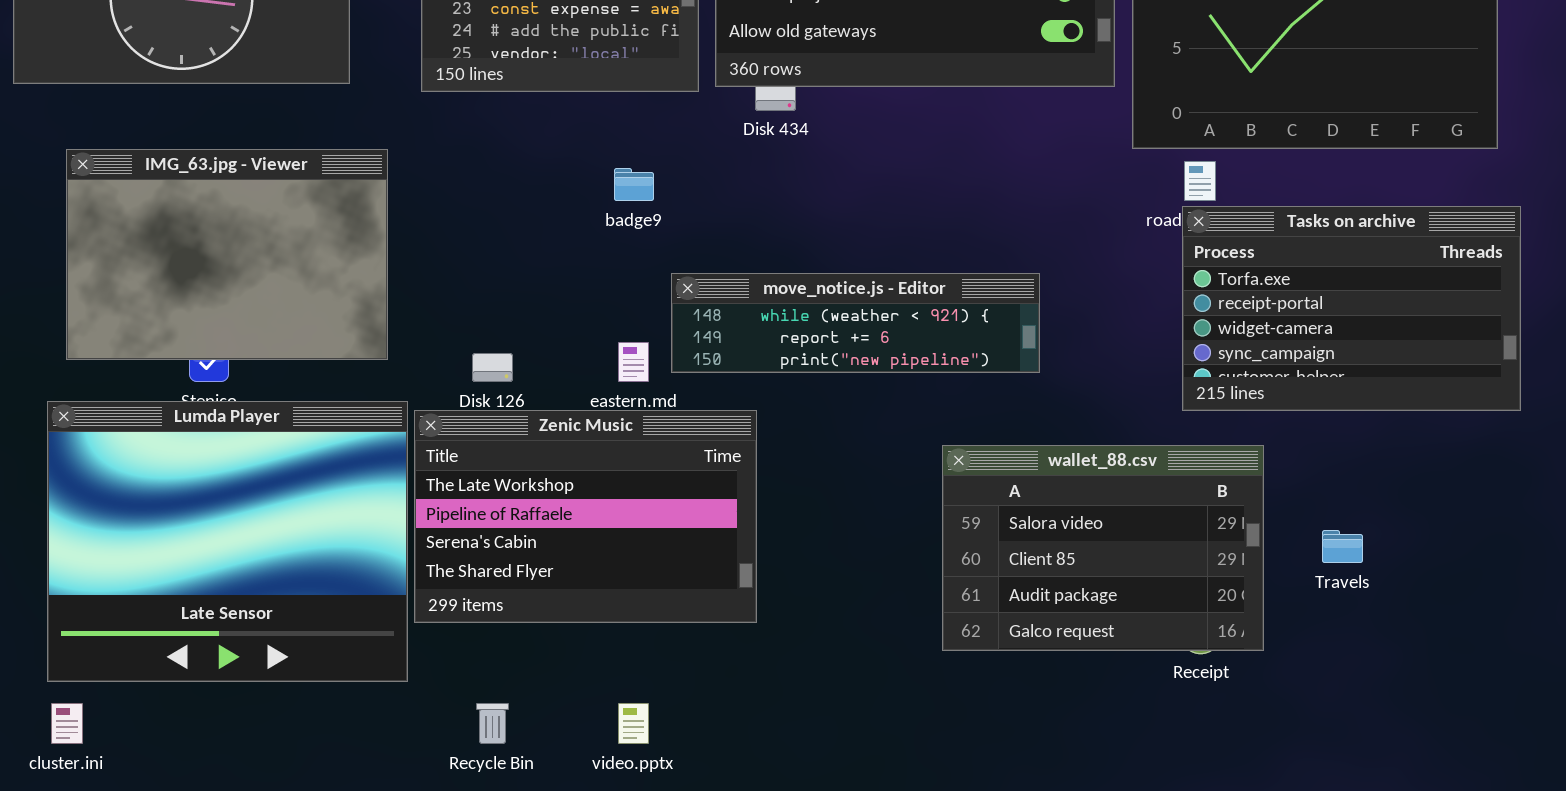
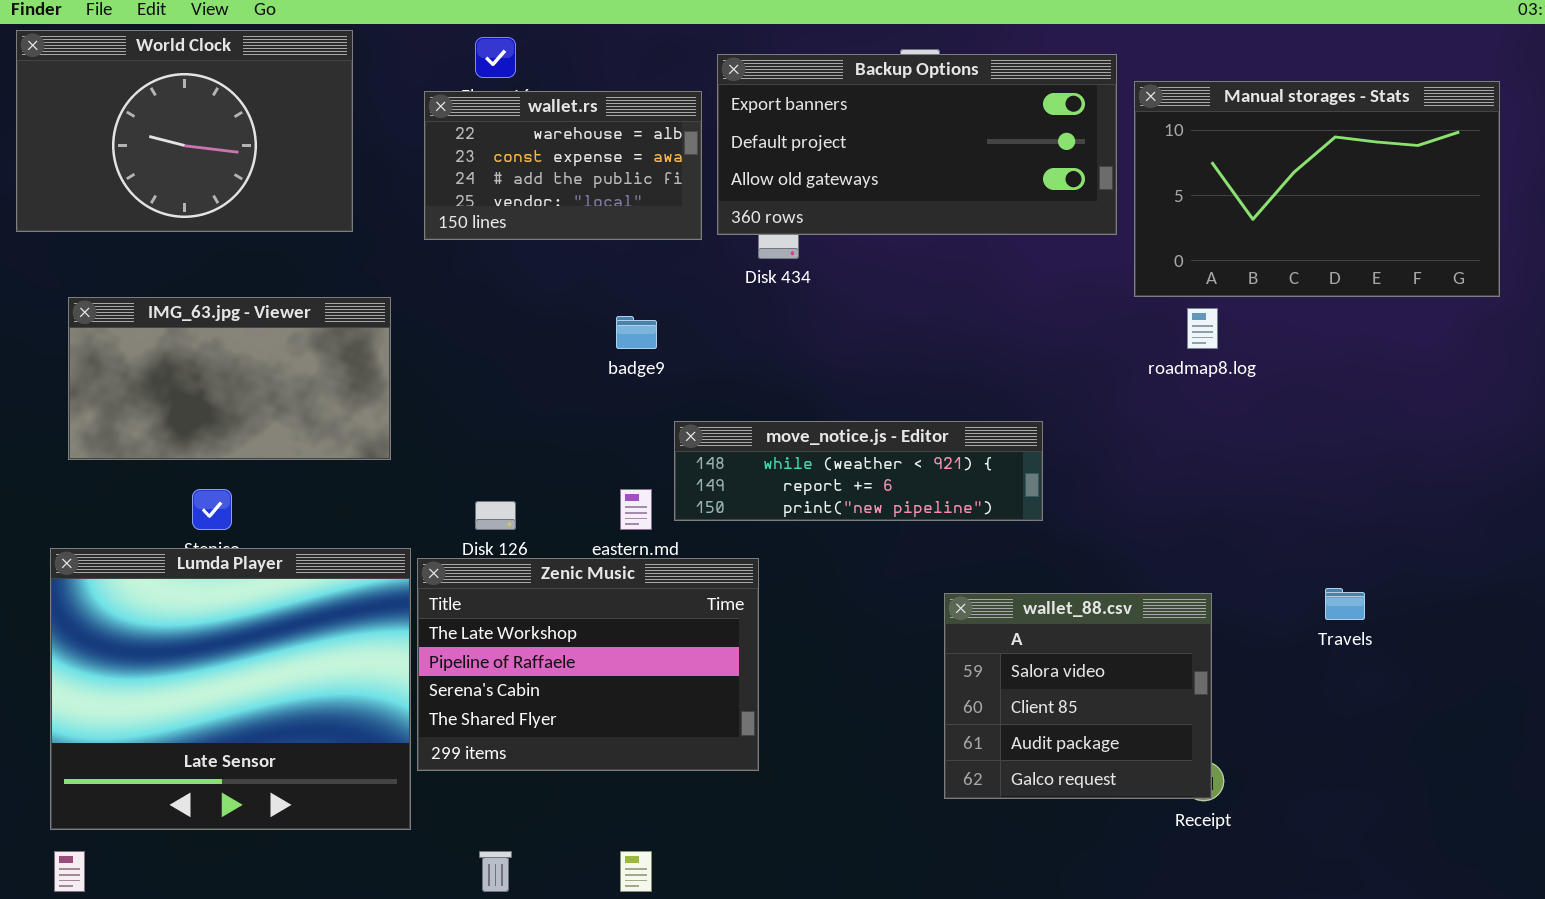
IMG_63.jpg - Viewer: [66,149,388,360] -> [68,297,391,460], resized
Tasks on archive: [1182,206,1521,411] -> none, closed
wallet_88.csv: [942,445,1264,651] -> [944,593,1212,799], resized
Travels: [1322,530,1363,563] -> [1325,588,1365,620], moved

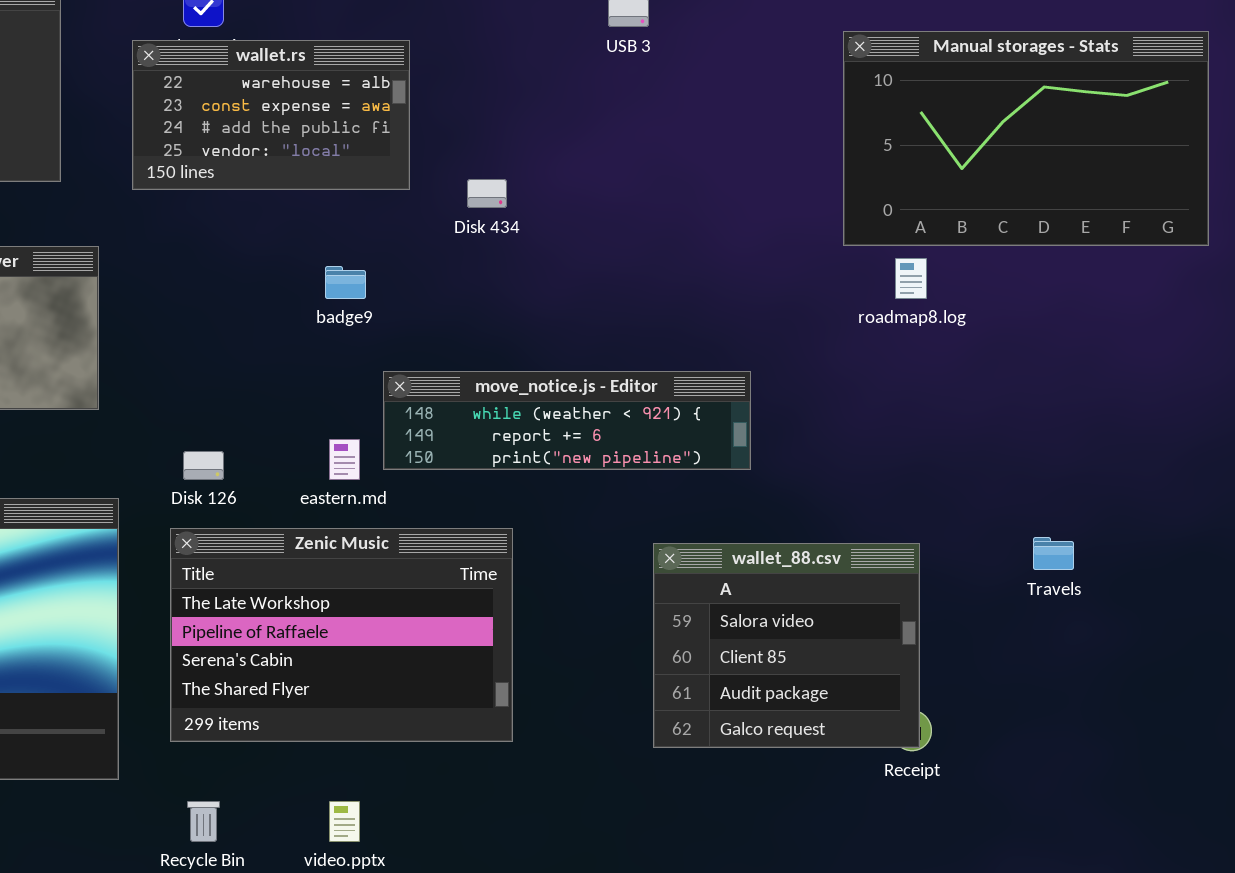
Backup Options: [717,54,1117,235] -> none, closed
Zenic Music: [417,558,759,771] -> [170,528,513,742], moved

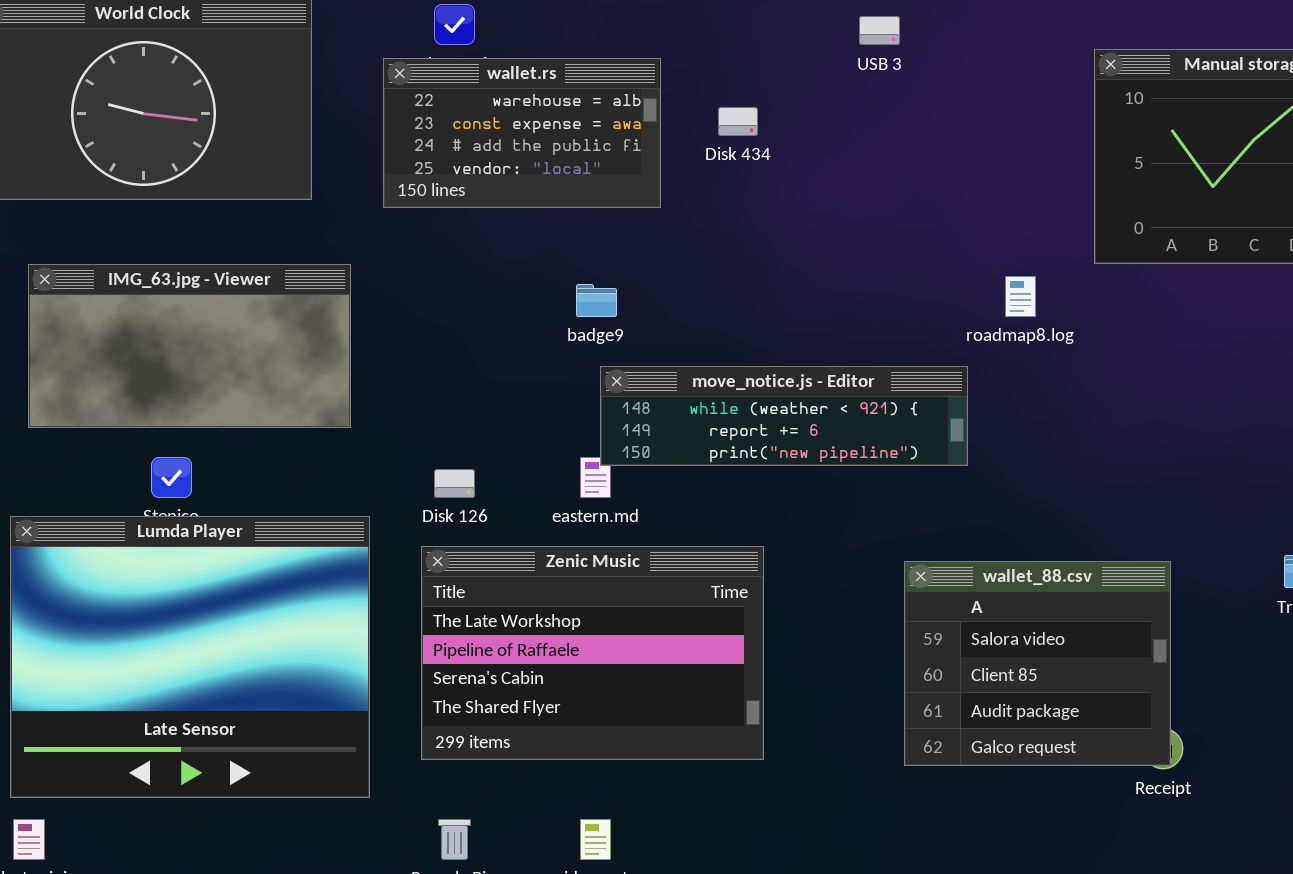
Disk 434: [467,179,507,208] -> [718,107,758,136], moved
roadmap8.log: [895,258,927,299] -> [1005,276,1036,317], moved
move_notice.js - Editor: [383,371,751,470] -> [600,366,968,466], moved

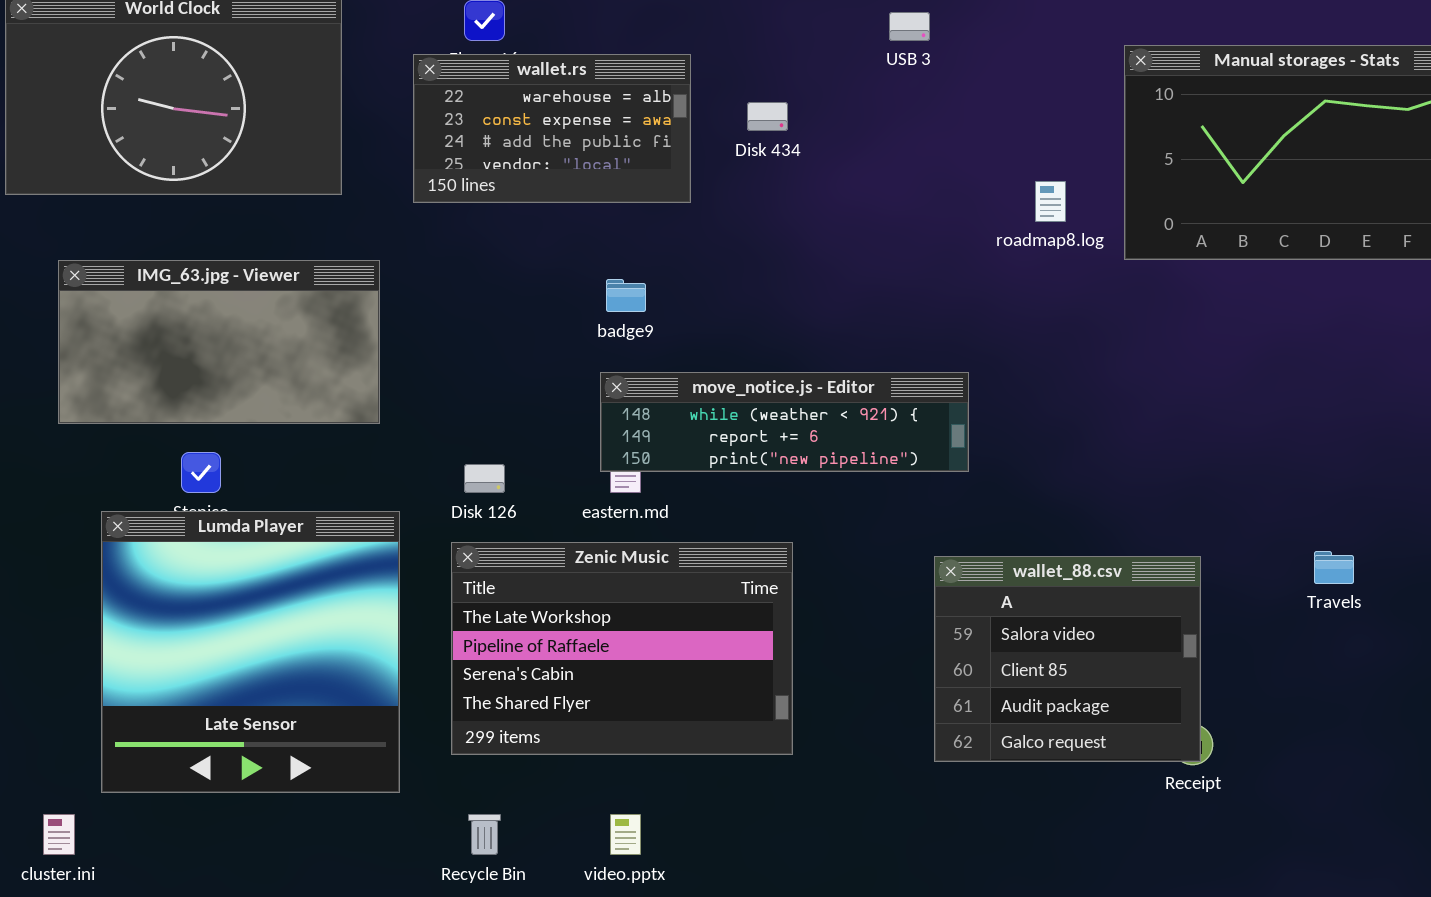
roadmap8.log: [1005,276,1036,317] -> [1035,181,1066,222], moved
move_notice.js - Editor: [600,366,968,466] -> [600,372,969,472], moved
Lumda Player: [10,516,370,798] -> [101,511,400,793], resized

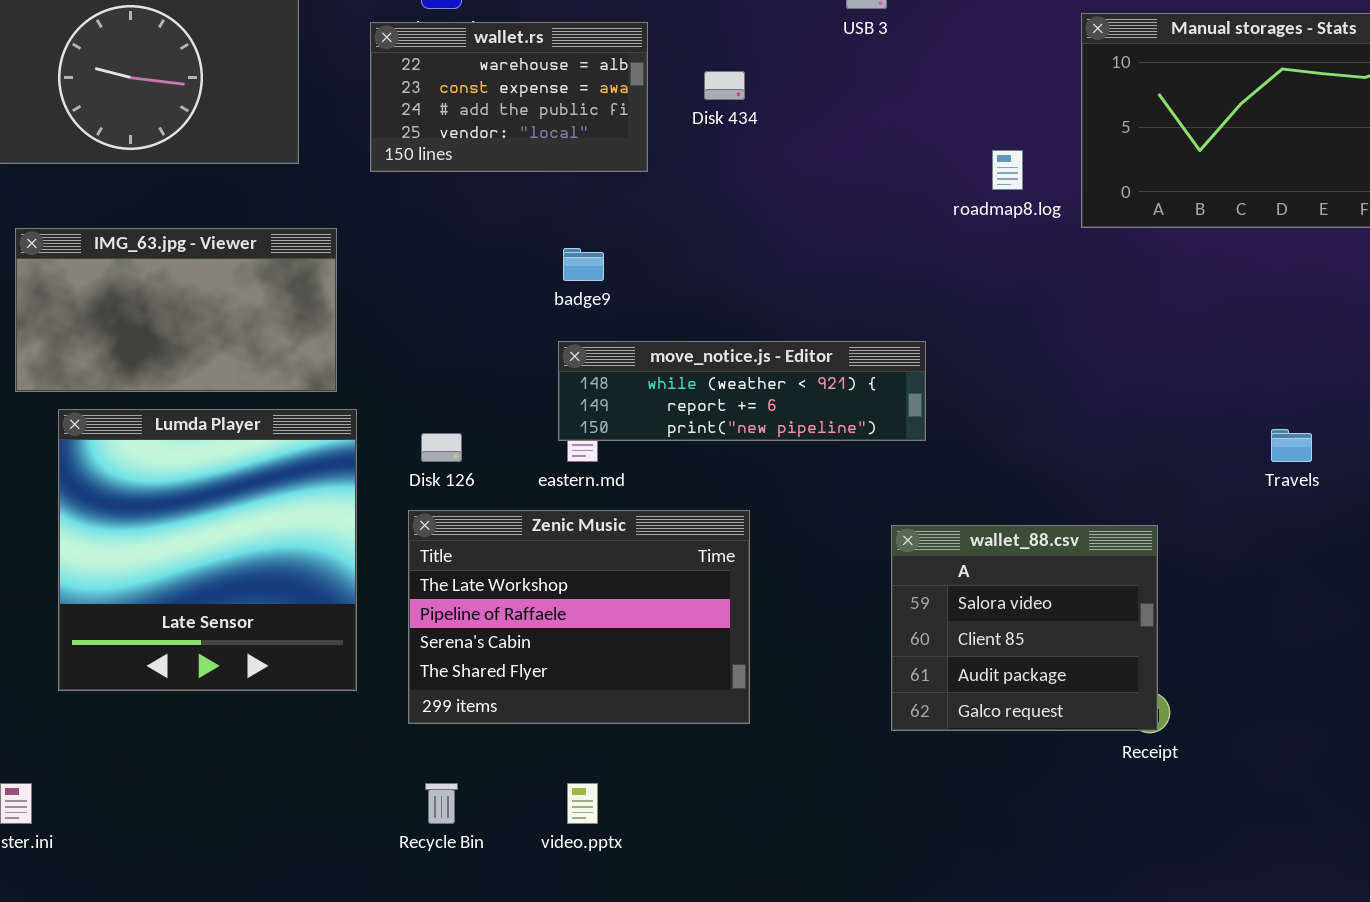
Lumda Player: [101,511,400,793] -> [58,409,357,691], moved
Travels: [1314,551,1354,584] -> [1271,429,1312,462], moved

